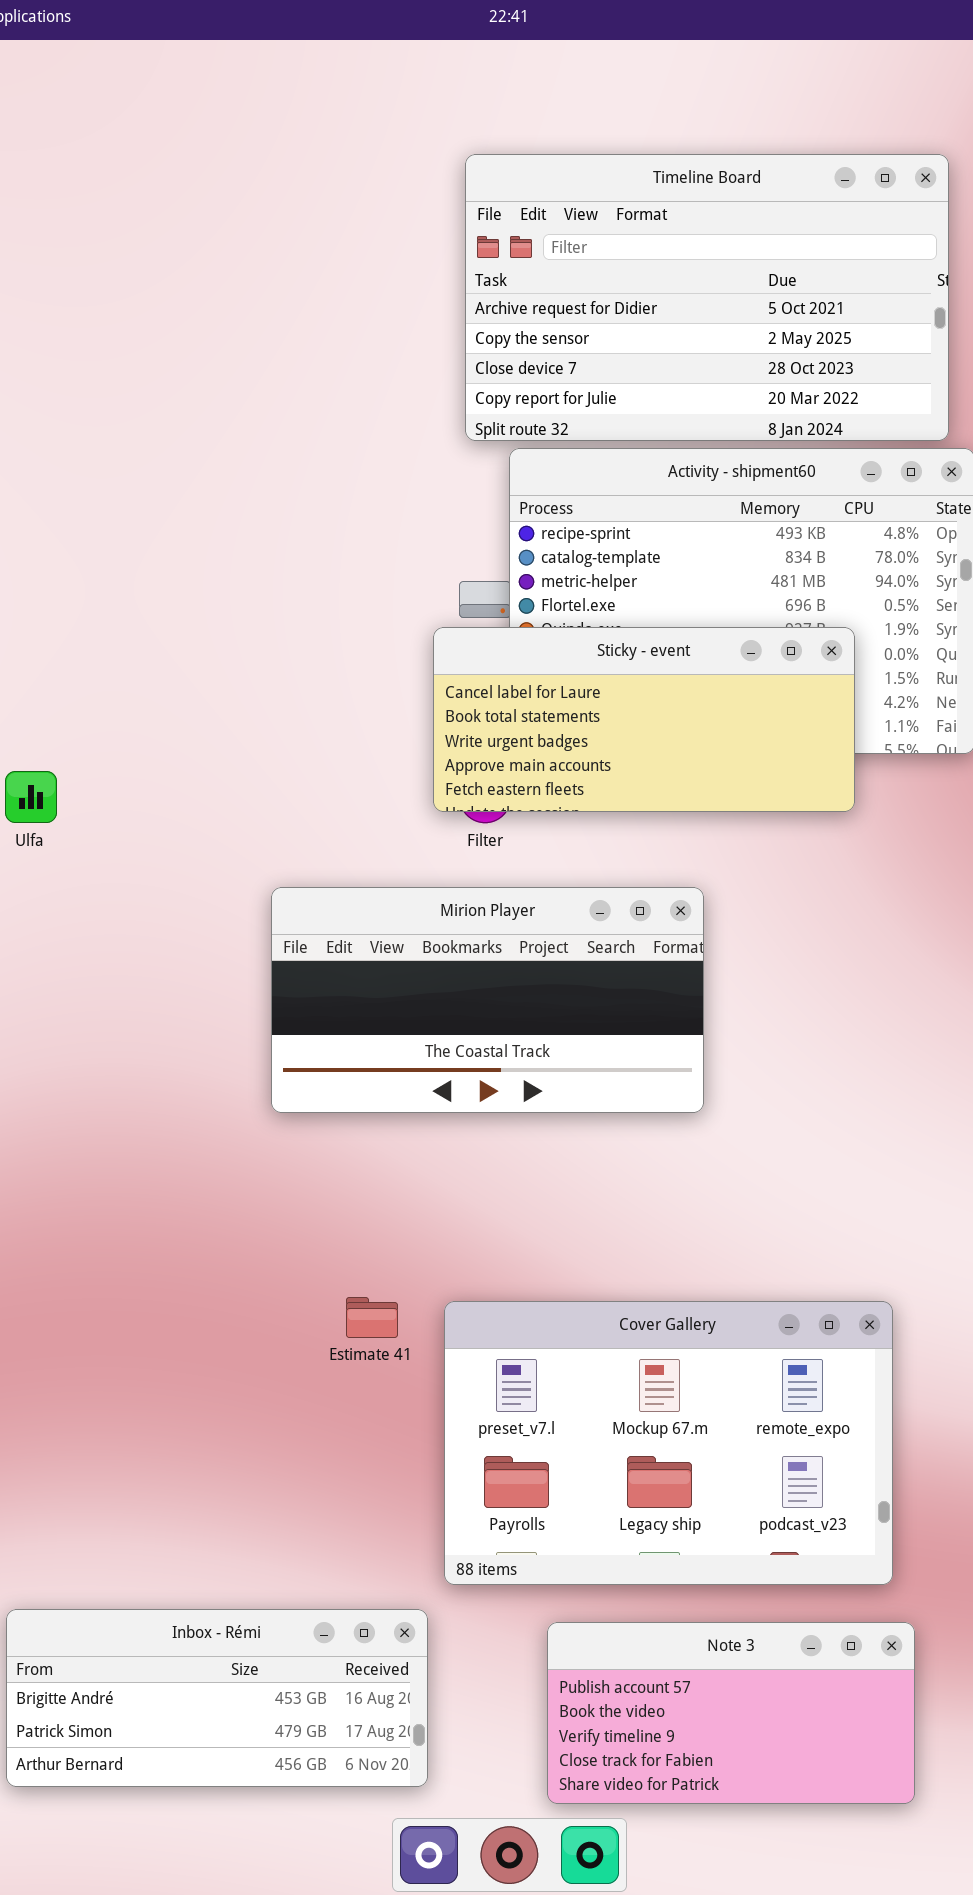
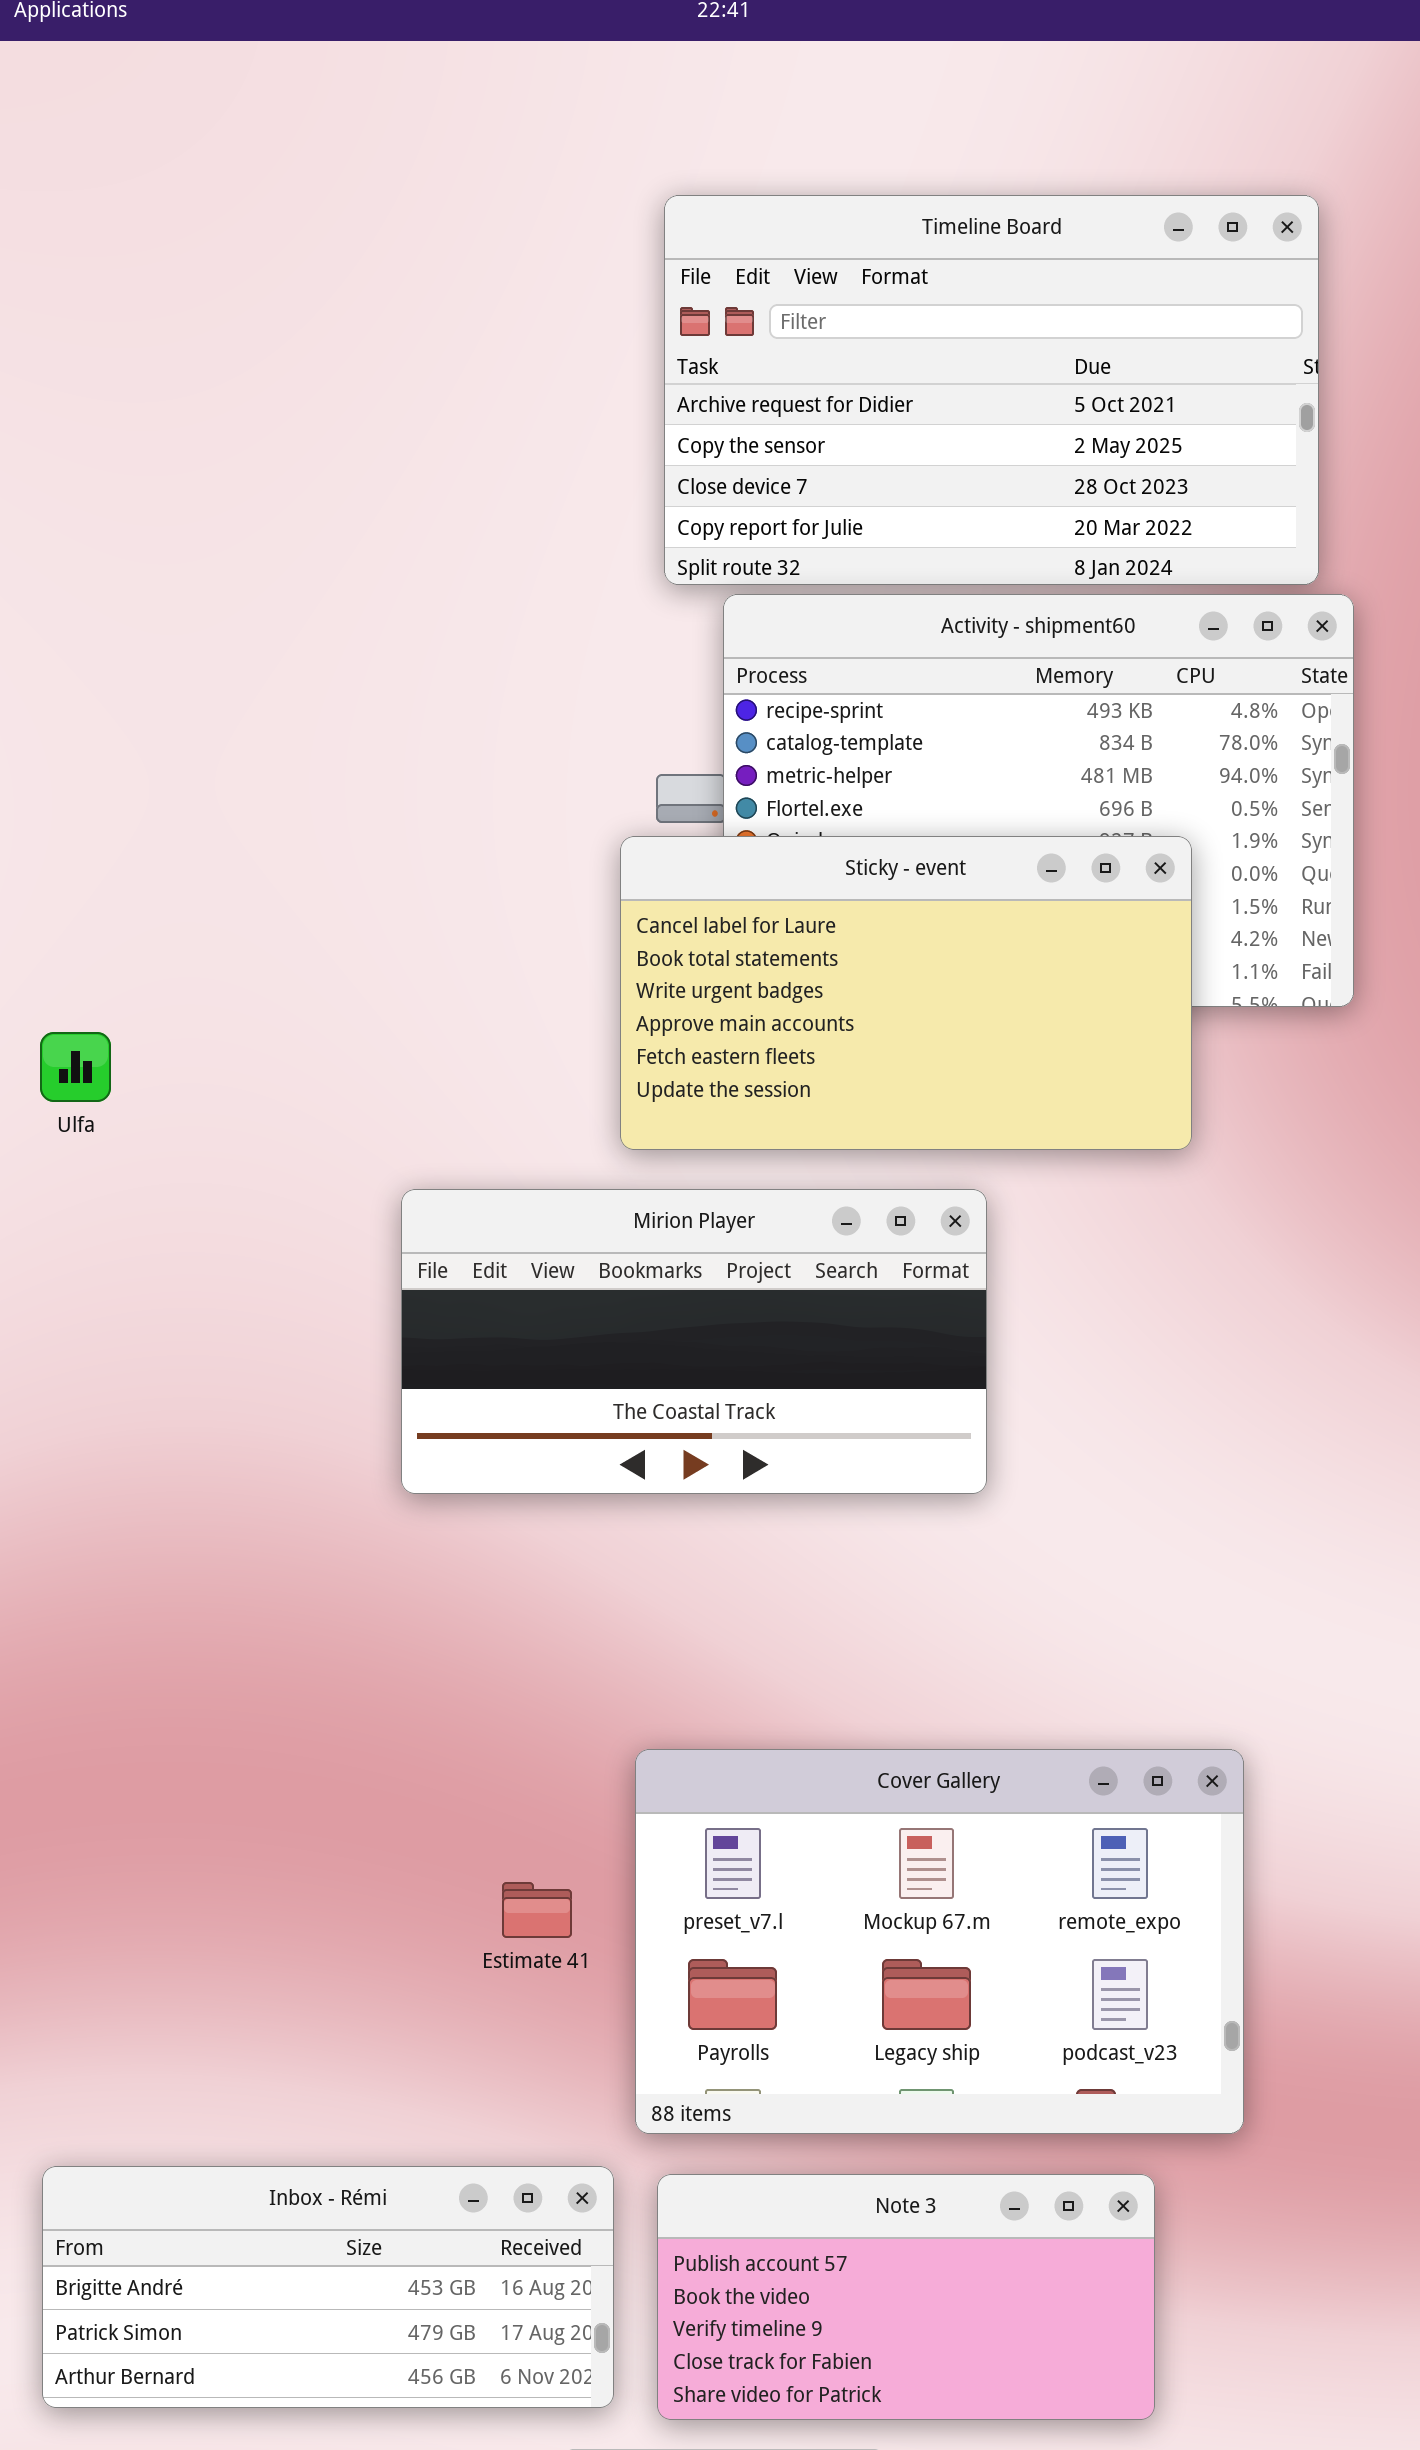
Sticky - event: [433,627,855,812] -> [620,836,1192,1150], resized
Estimate 41: [346,1297,398,1338] -> [502,1882,572,1938], moved
Note 3: [547,1622,915,1804] -> [657,2174,1155,2420], moved

